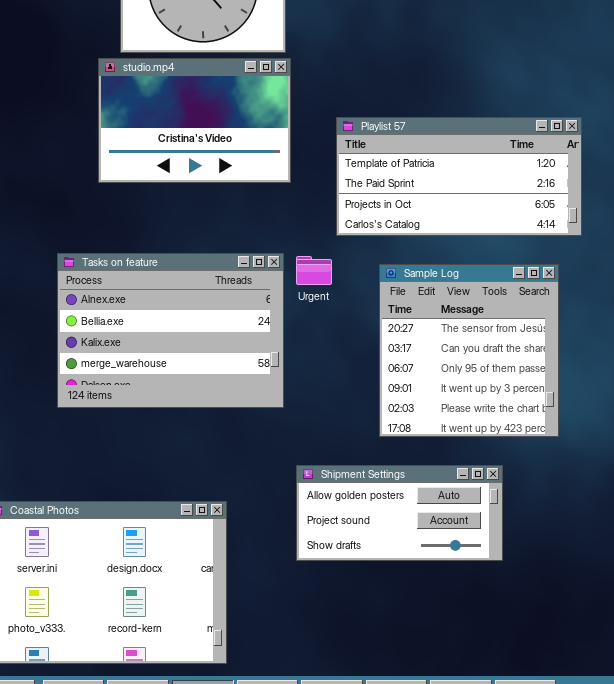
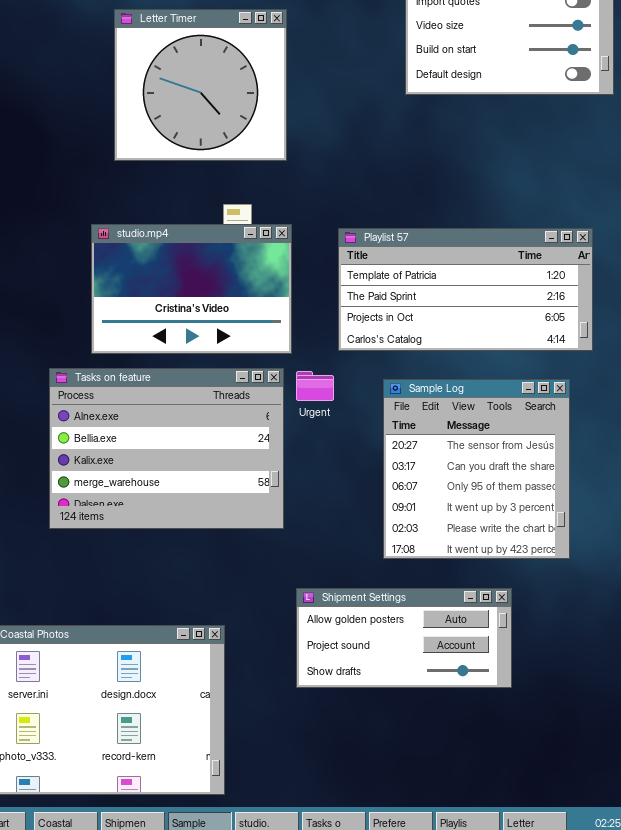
studio.mp4: [98,58,291,183] -> [91,224,292,354], moved

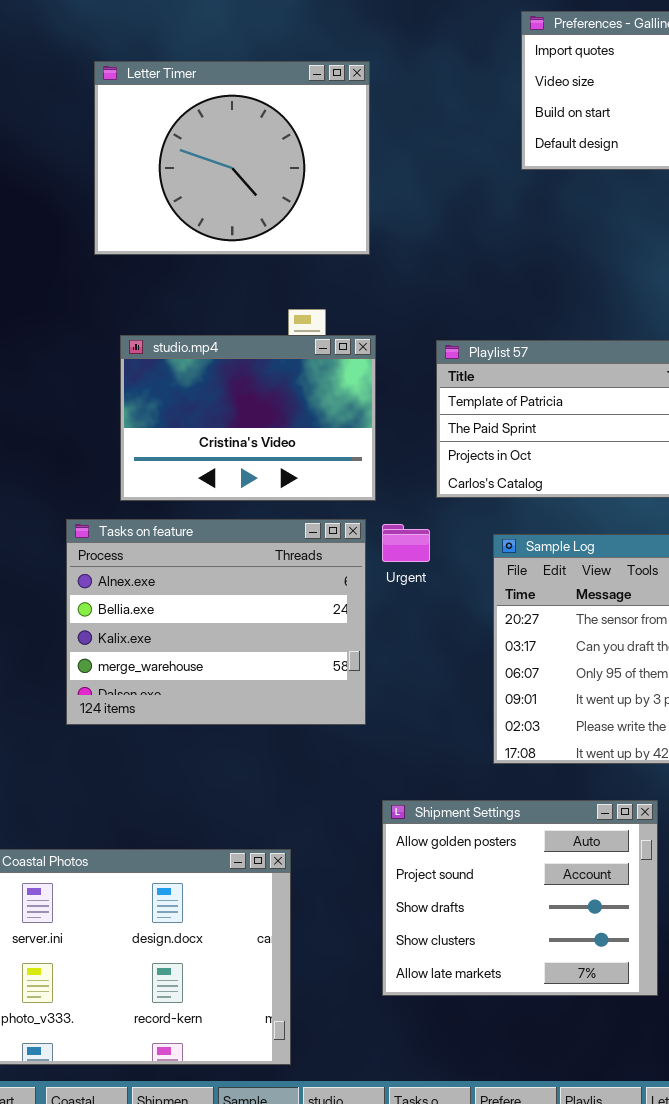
Letter Timer: [114,9,287,161] -> [94,61,370,255], resized
Shipment Settings: [296,588,512,688] -> [382,800,658,996], resized

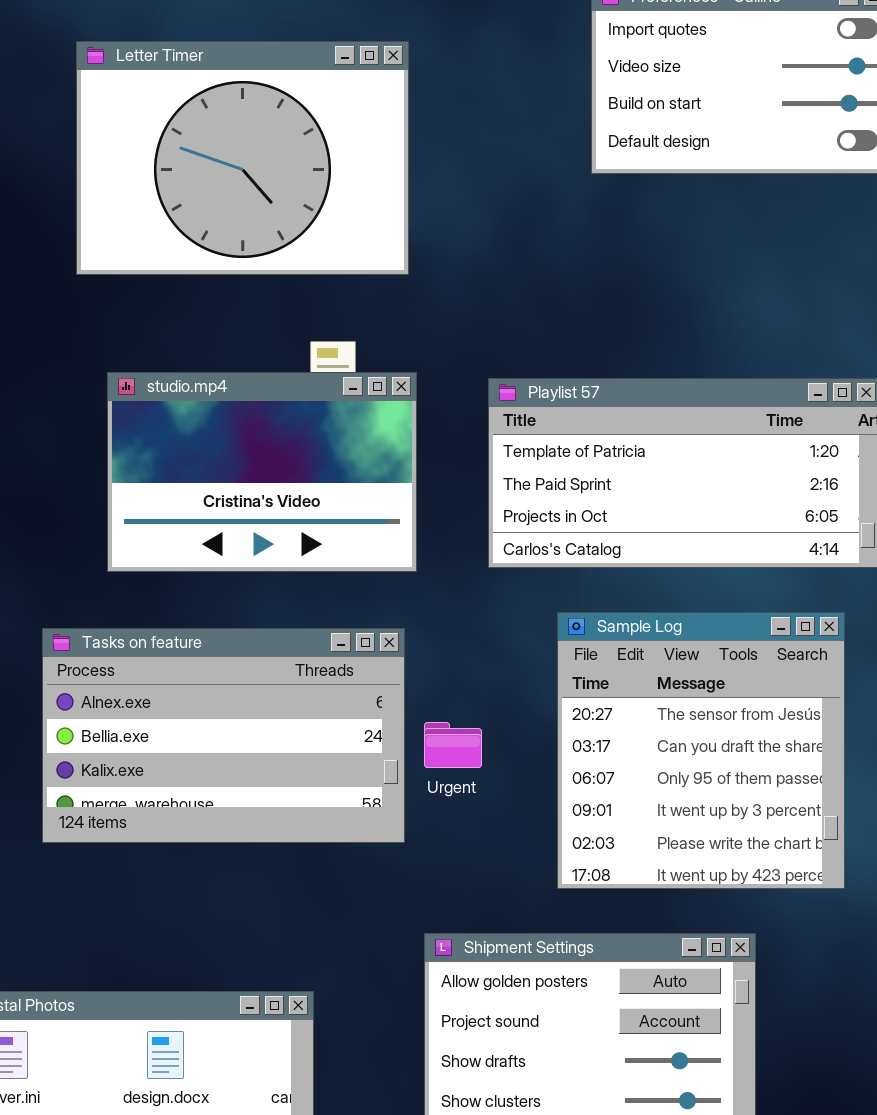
Tasks on feature: [66,519,366,725] -> [42,628,405,843], resized
Urgent: [382,524,430,562] -> [424,722,482,768], moved

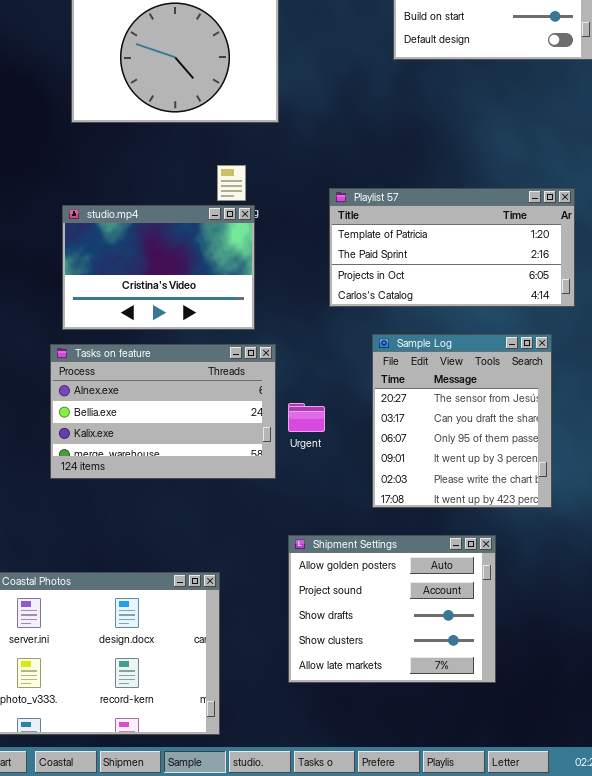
studio.mp4: [107,372,417,572] -> [62,205,255,330], moved

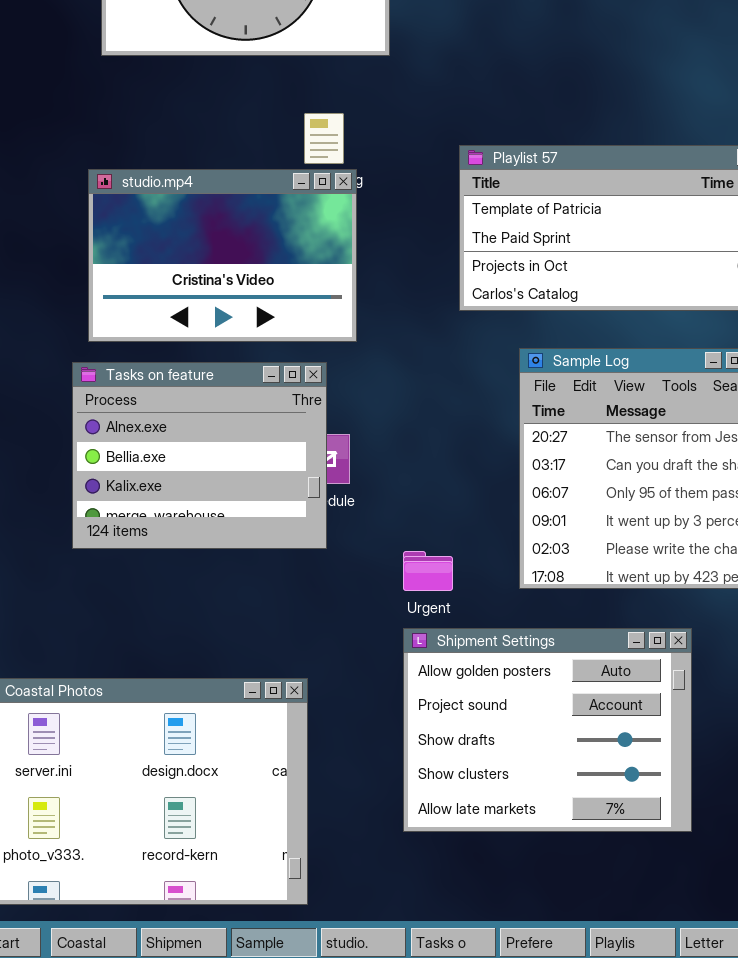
Tasks on feature: [50,344,276,479] -> [72,362,327,549], resized
Urgent: [288,403,325,432] -> [403,551,453,591], moved

